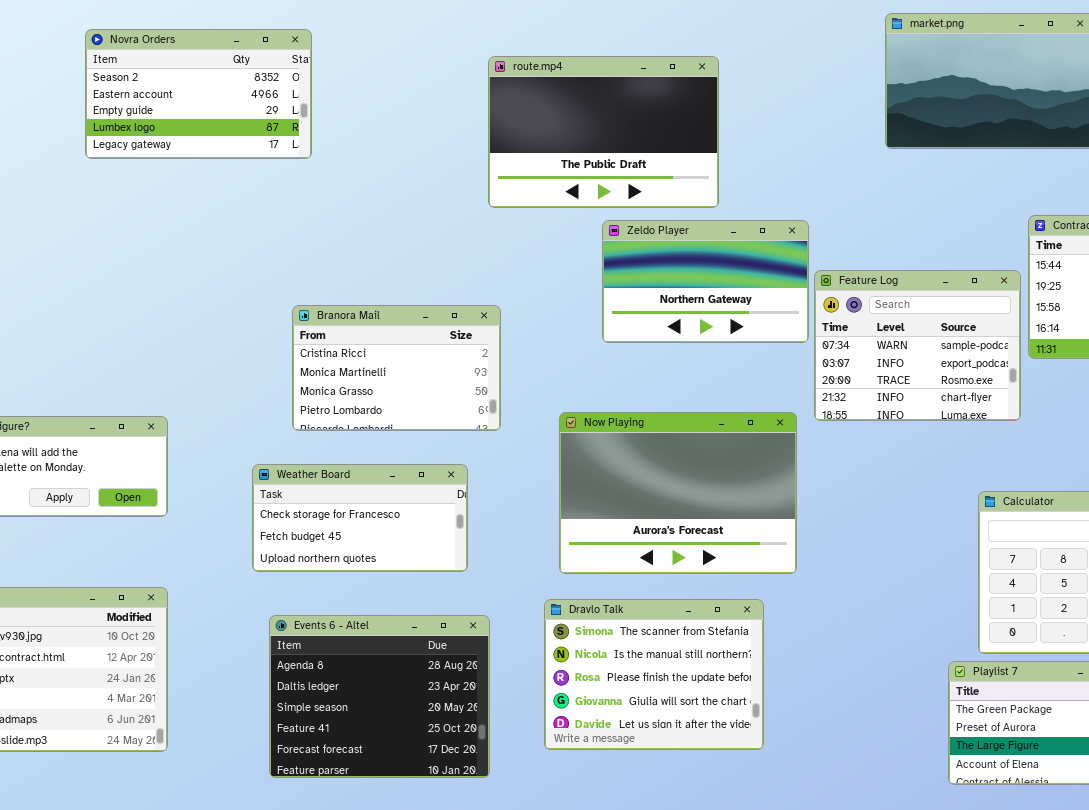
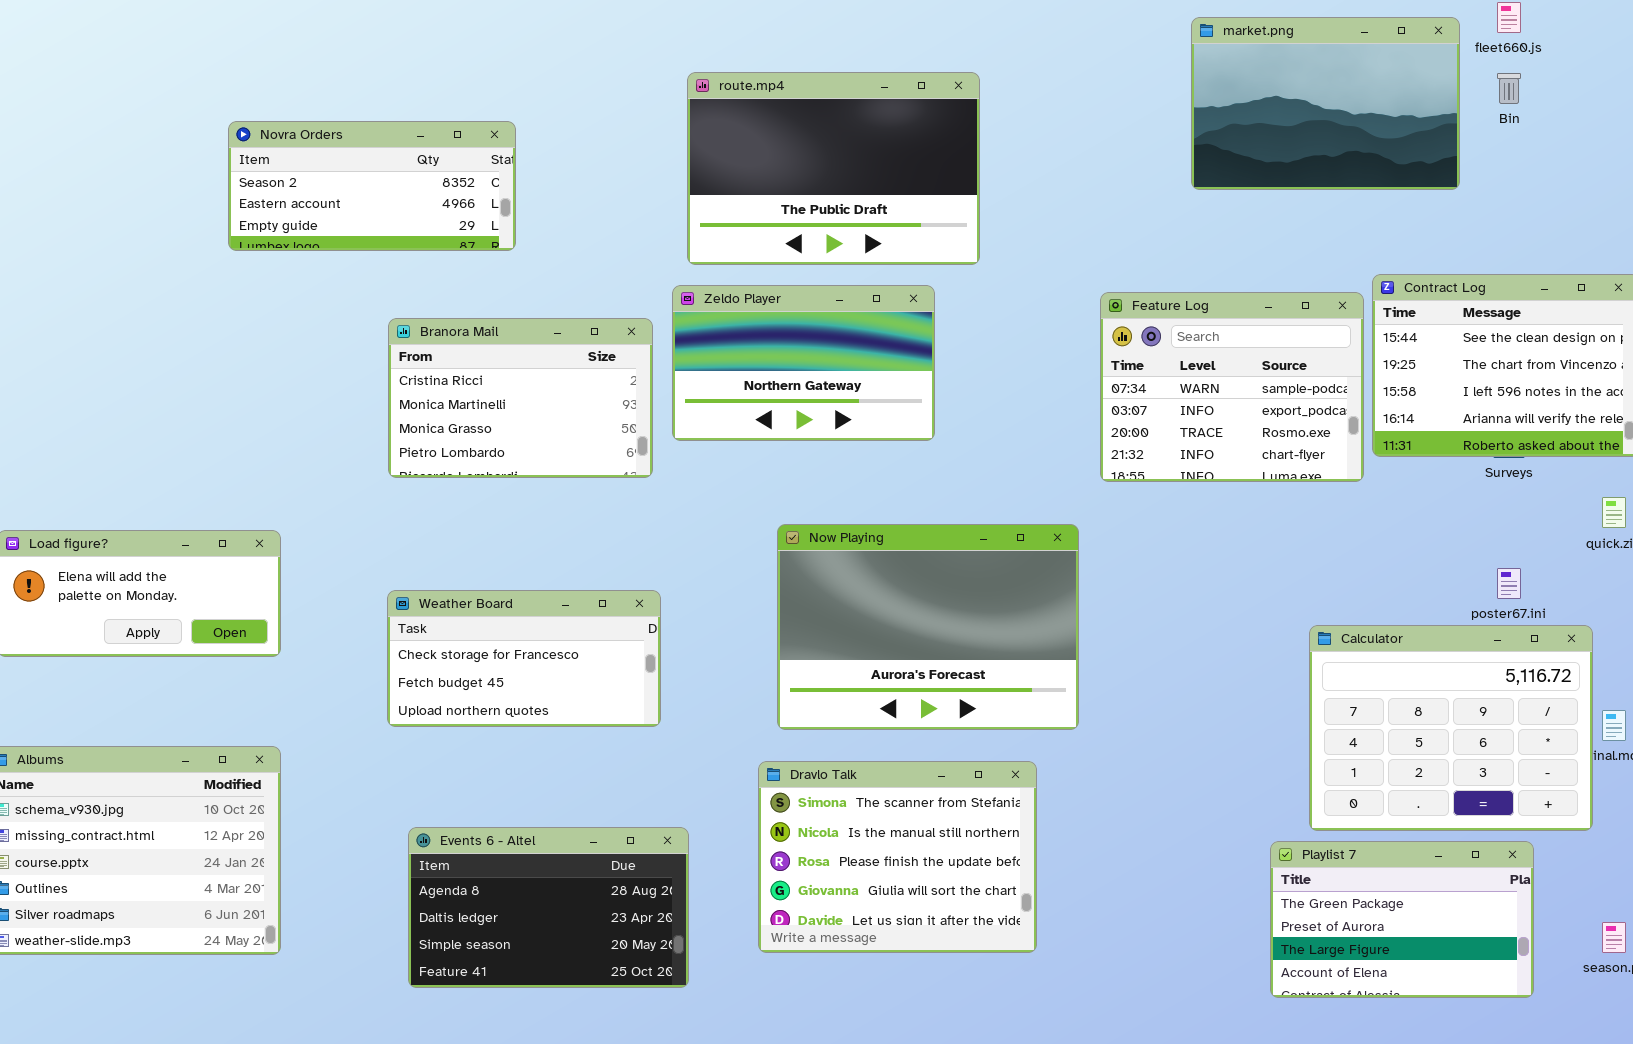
Novra Orders: [85,29,312,159] -> [228,121,516,251], moved, resized
Zeldo Player: [602,220,809,343] -> [672,285,935,441], moved
Feature Log: [814,270,1021,421] -> [1100,292,1364,482], moved
Branora Mail: [292,305,501,431] -> [388,318,653,478], moved
Events 6 - Altel: [269,615,490,778] -> [408,827,689,988], resized

